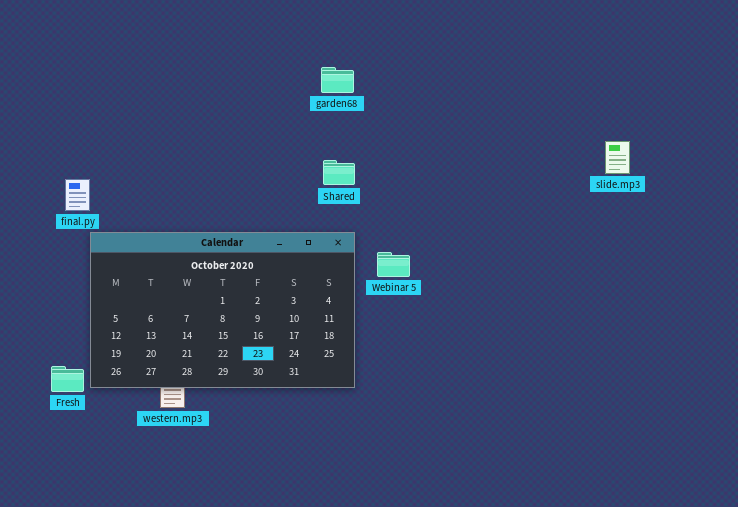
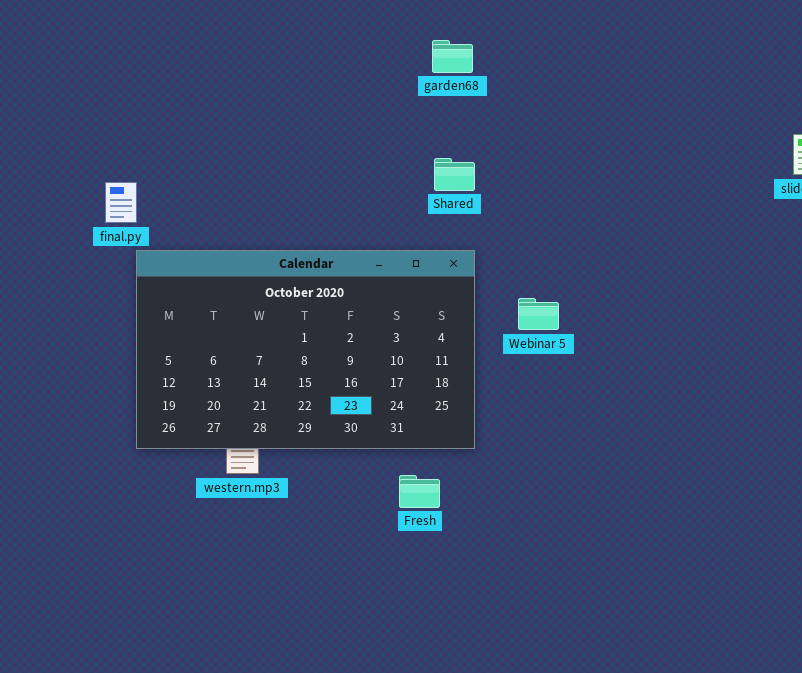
Webinar 5: [377,252,410,277] -> [518,298,559,330], moved
Fresh: [51,366,84,392] -> [399,475,440,508], moved

